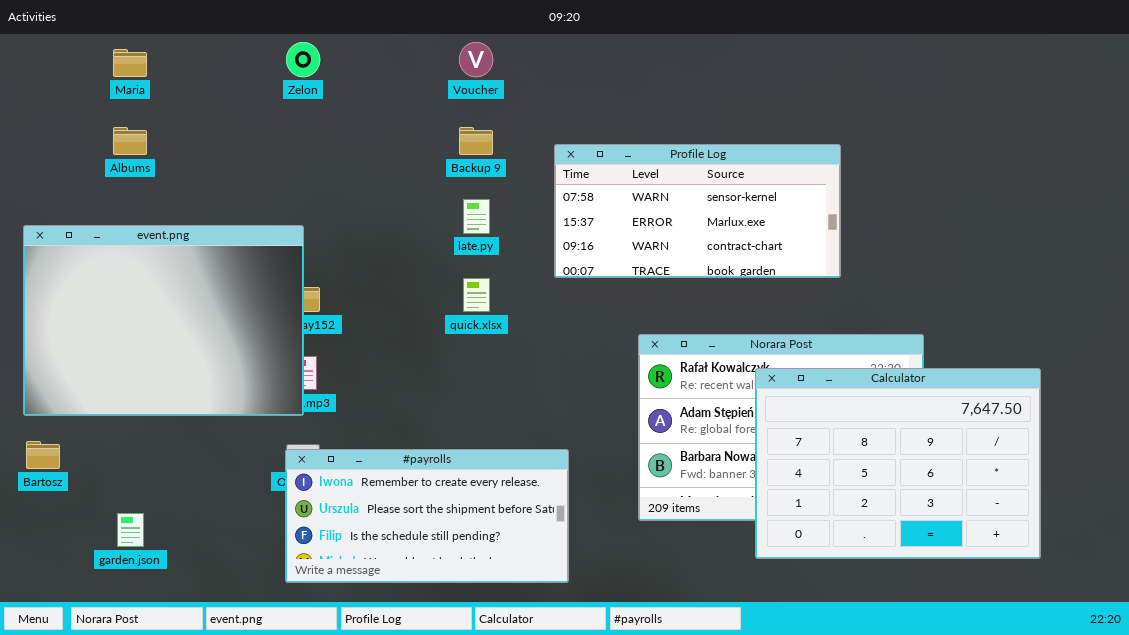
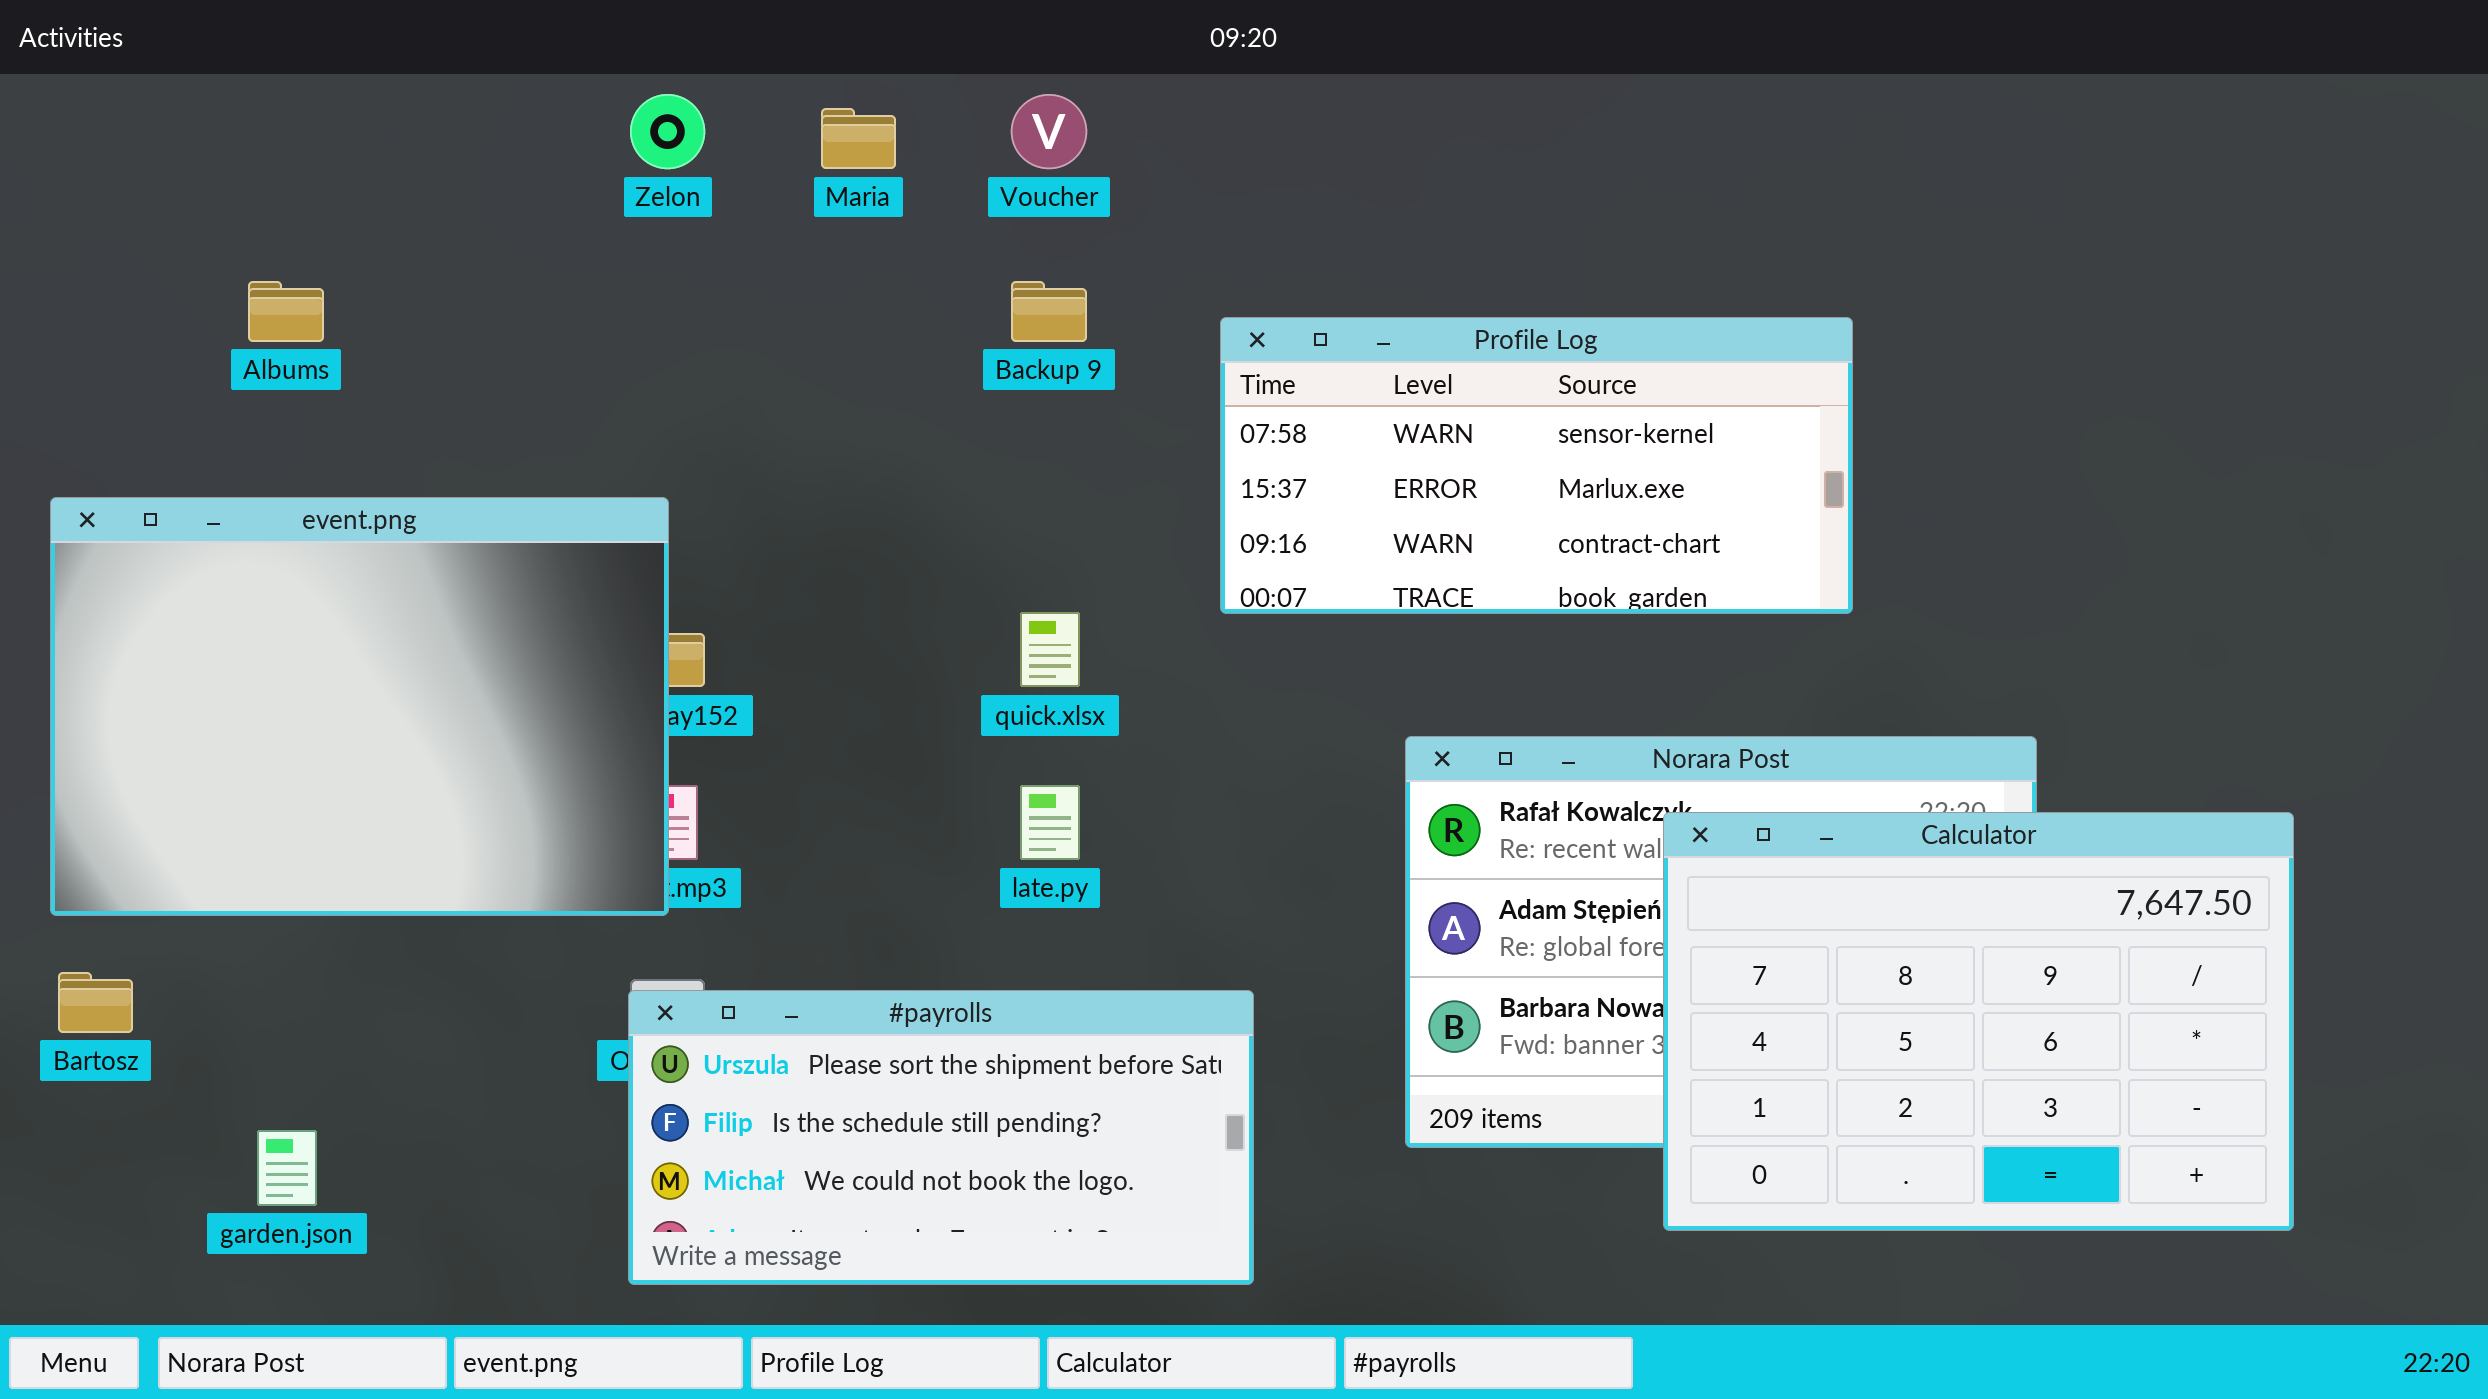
Maria: [113,49,147,77] -> [821,108,896,169], moved
late.py: [463,199,490,234] -> [1020,785,1080,860], moved
#payrolls: [285,449,569,583] -> [628,990,1254,1285], scrolled down 1 row

